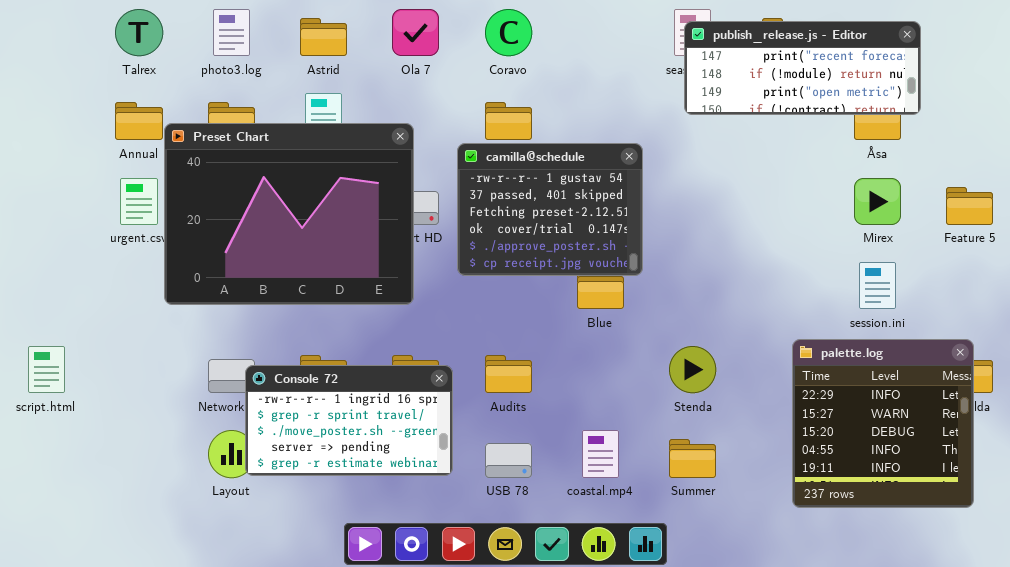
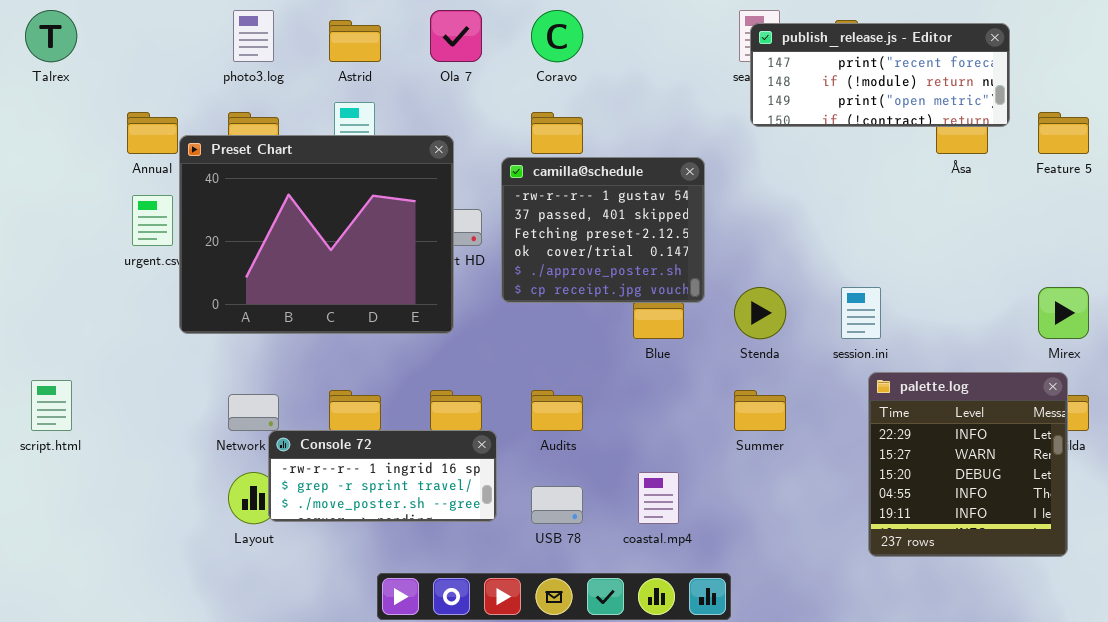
Talrex: [115,9,163,56] -> [25,10,77,62], moved
Mirex: [854,178,901,225] -> [1038,287,1089,339], moved
Feature 5: [946,187,993,225] -> [1038,112,1089,154], moved
session.ini: [859,262,896,309] -> [841,287,881,339], moved
Stenda: [669,346,716,393] -> [734,287,786,339], moved
Console 72: [245,365,453,476] -> [268,430,497,522], resized
Summer: [669,439,716,478] -> [734,390,786,431], moved

